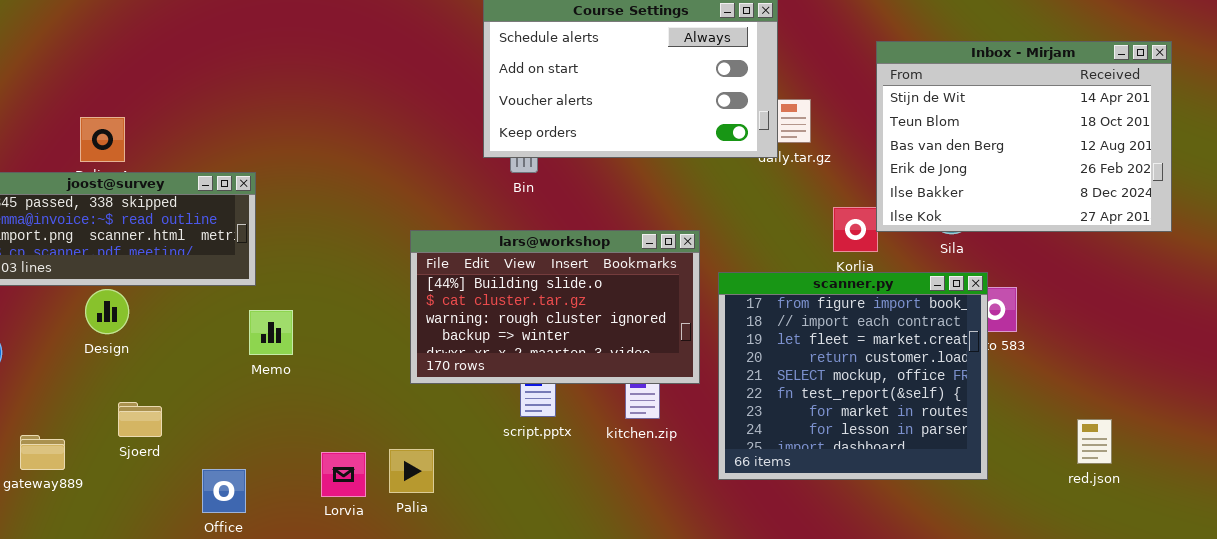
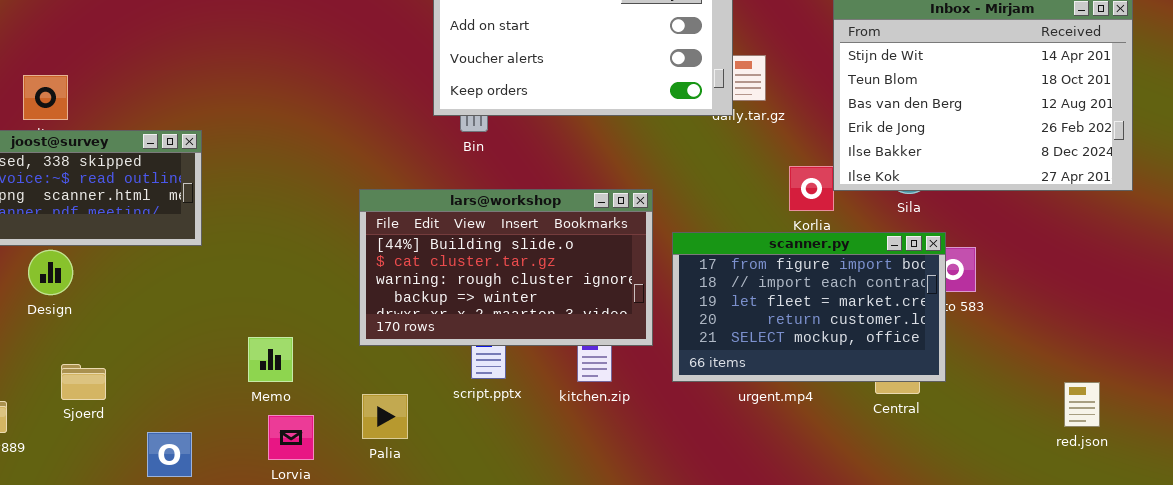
scanner.py: [718,272,988,480] -> [672,232,946,382], resized
Memo: [249,310,293,355] -> [248,337,293,382], moved
red.json: [1077,419,1112,464] -> [1064,382,1100,427], moved
Palia: [389,449,434,493] -> [362,394,408,439], moved

